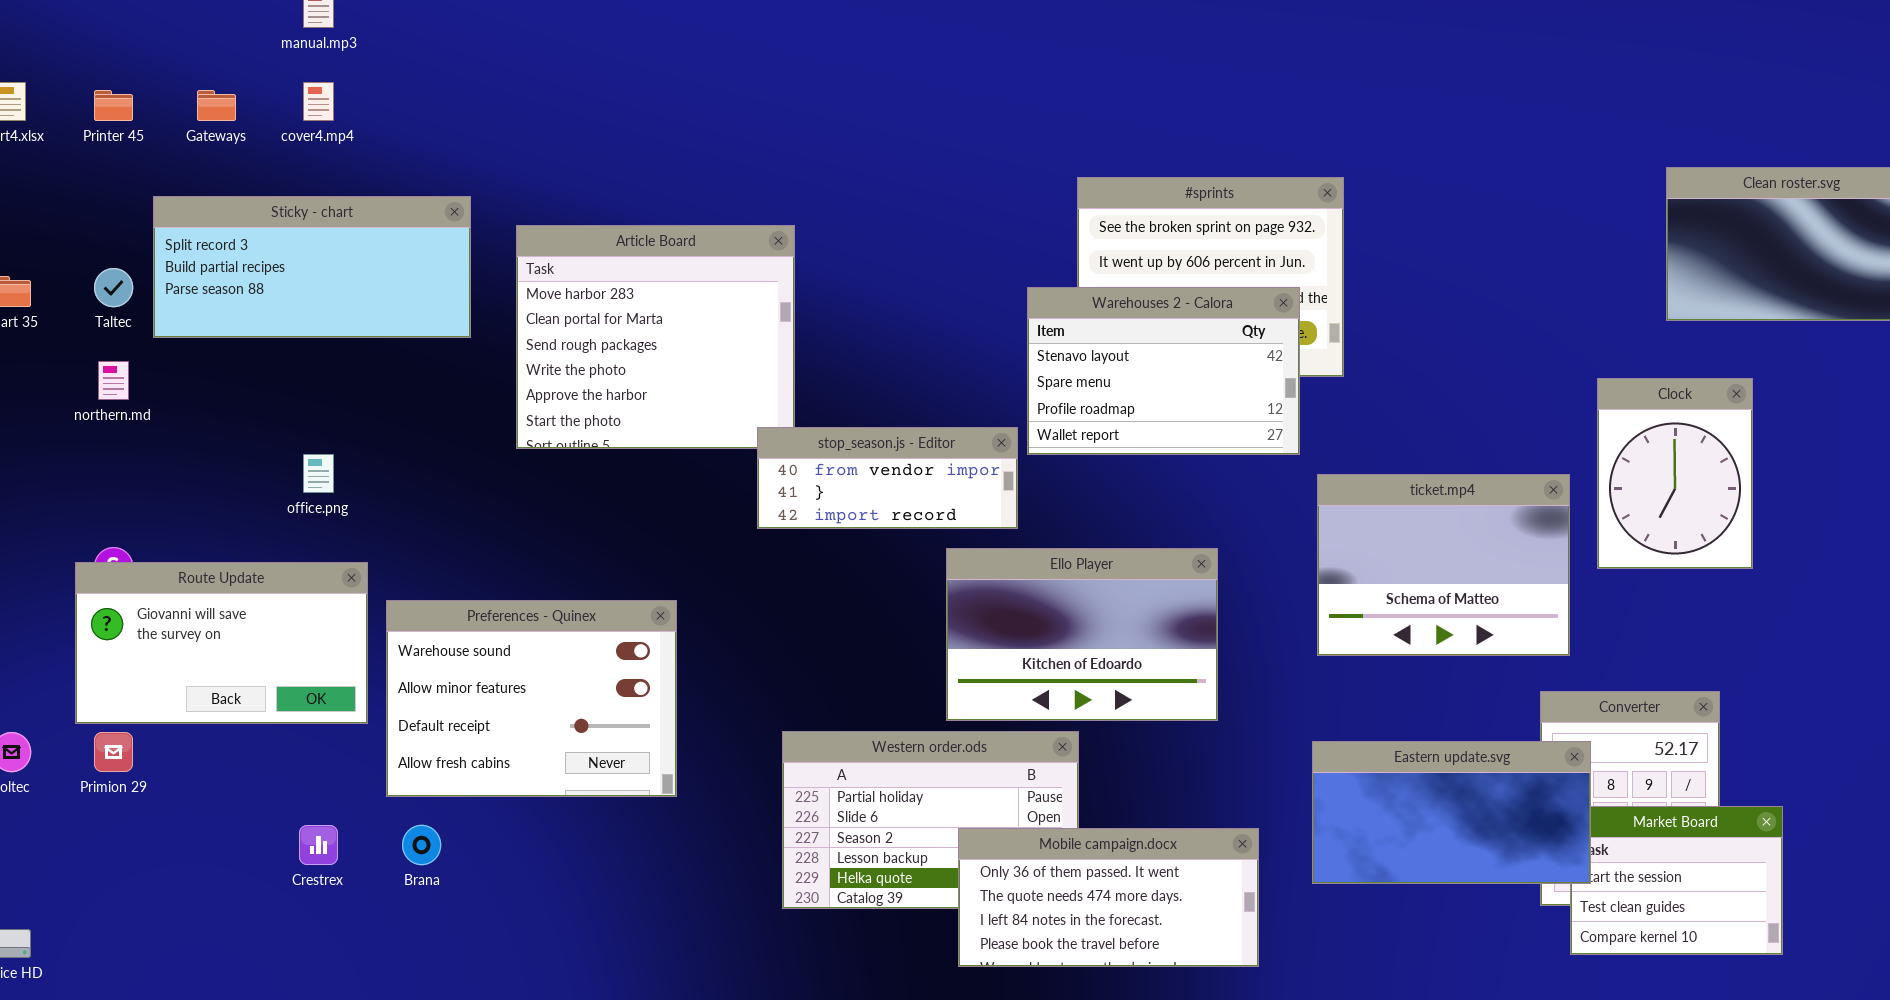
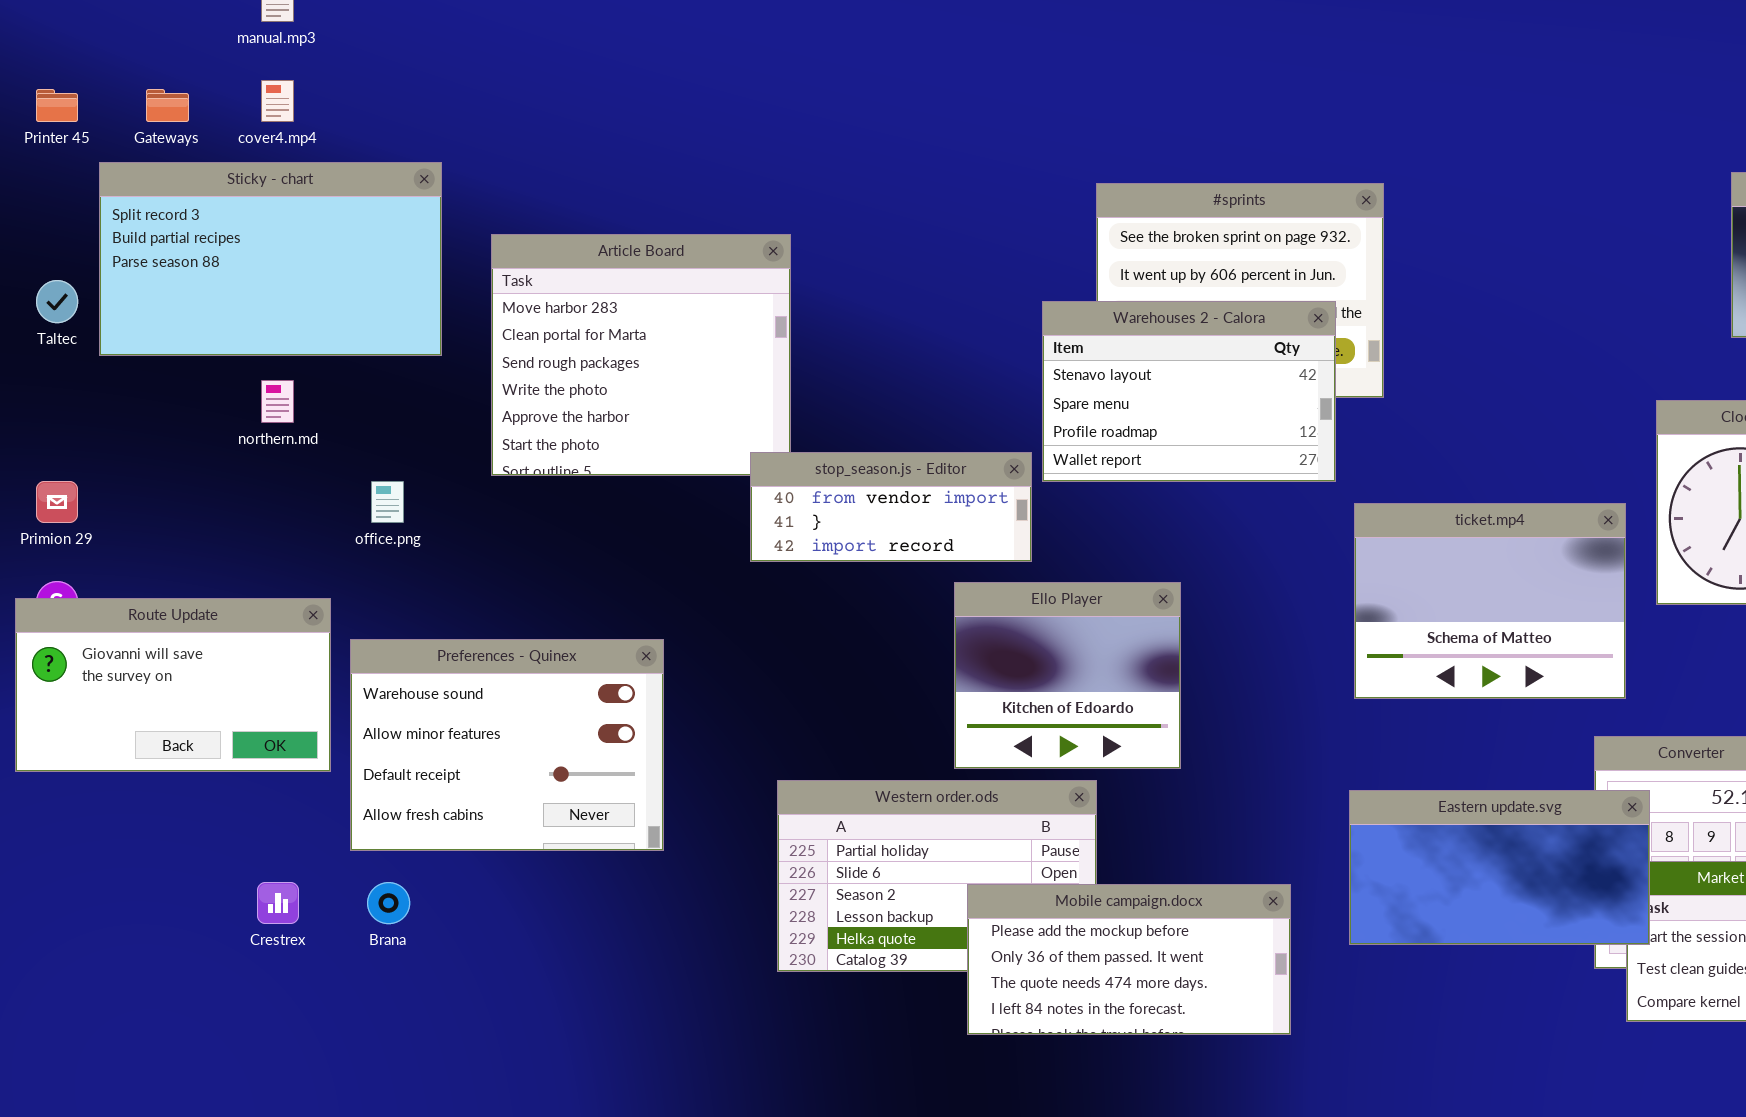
Sticky - chart: [153,196,471,338] -> [99,162,442,356], resized
northern.md: [98,361,129,400] -> [261,380,294,423], moved
office.png: [303,454,334,493] -> [371,481,404,523], moved
Ello Player: [946,548,1218,721] -> [954,582,1181,769], resized
Primion 29: [94,732,133,772] -> [36,481,78,523], moved
Mobile campaign.docx: [958,828,1259,967] -> [967,884,1291,1035], scrolled up 1 row

